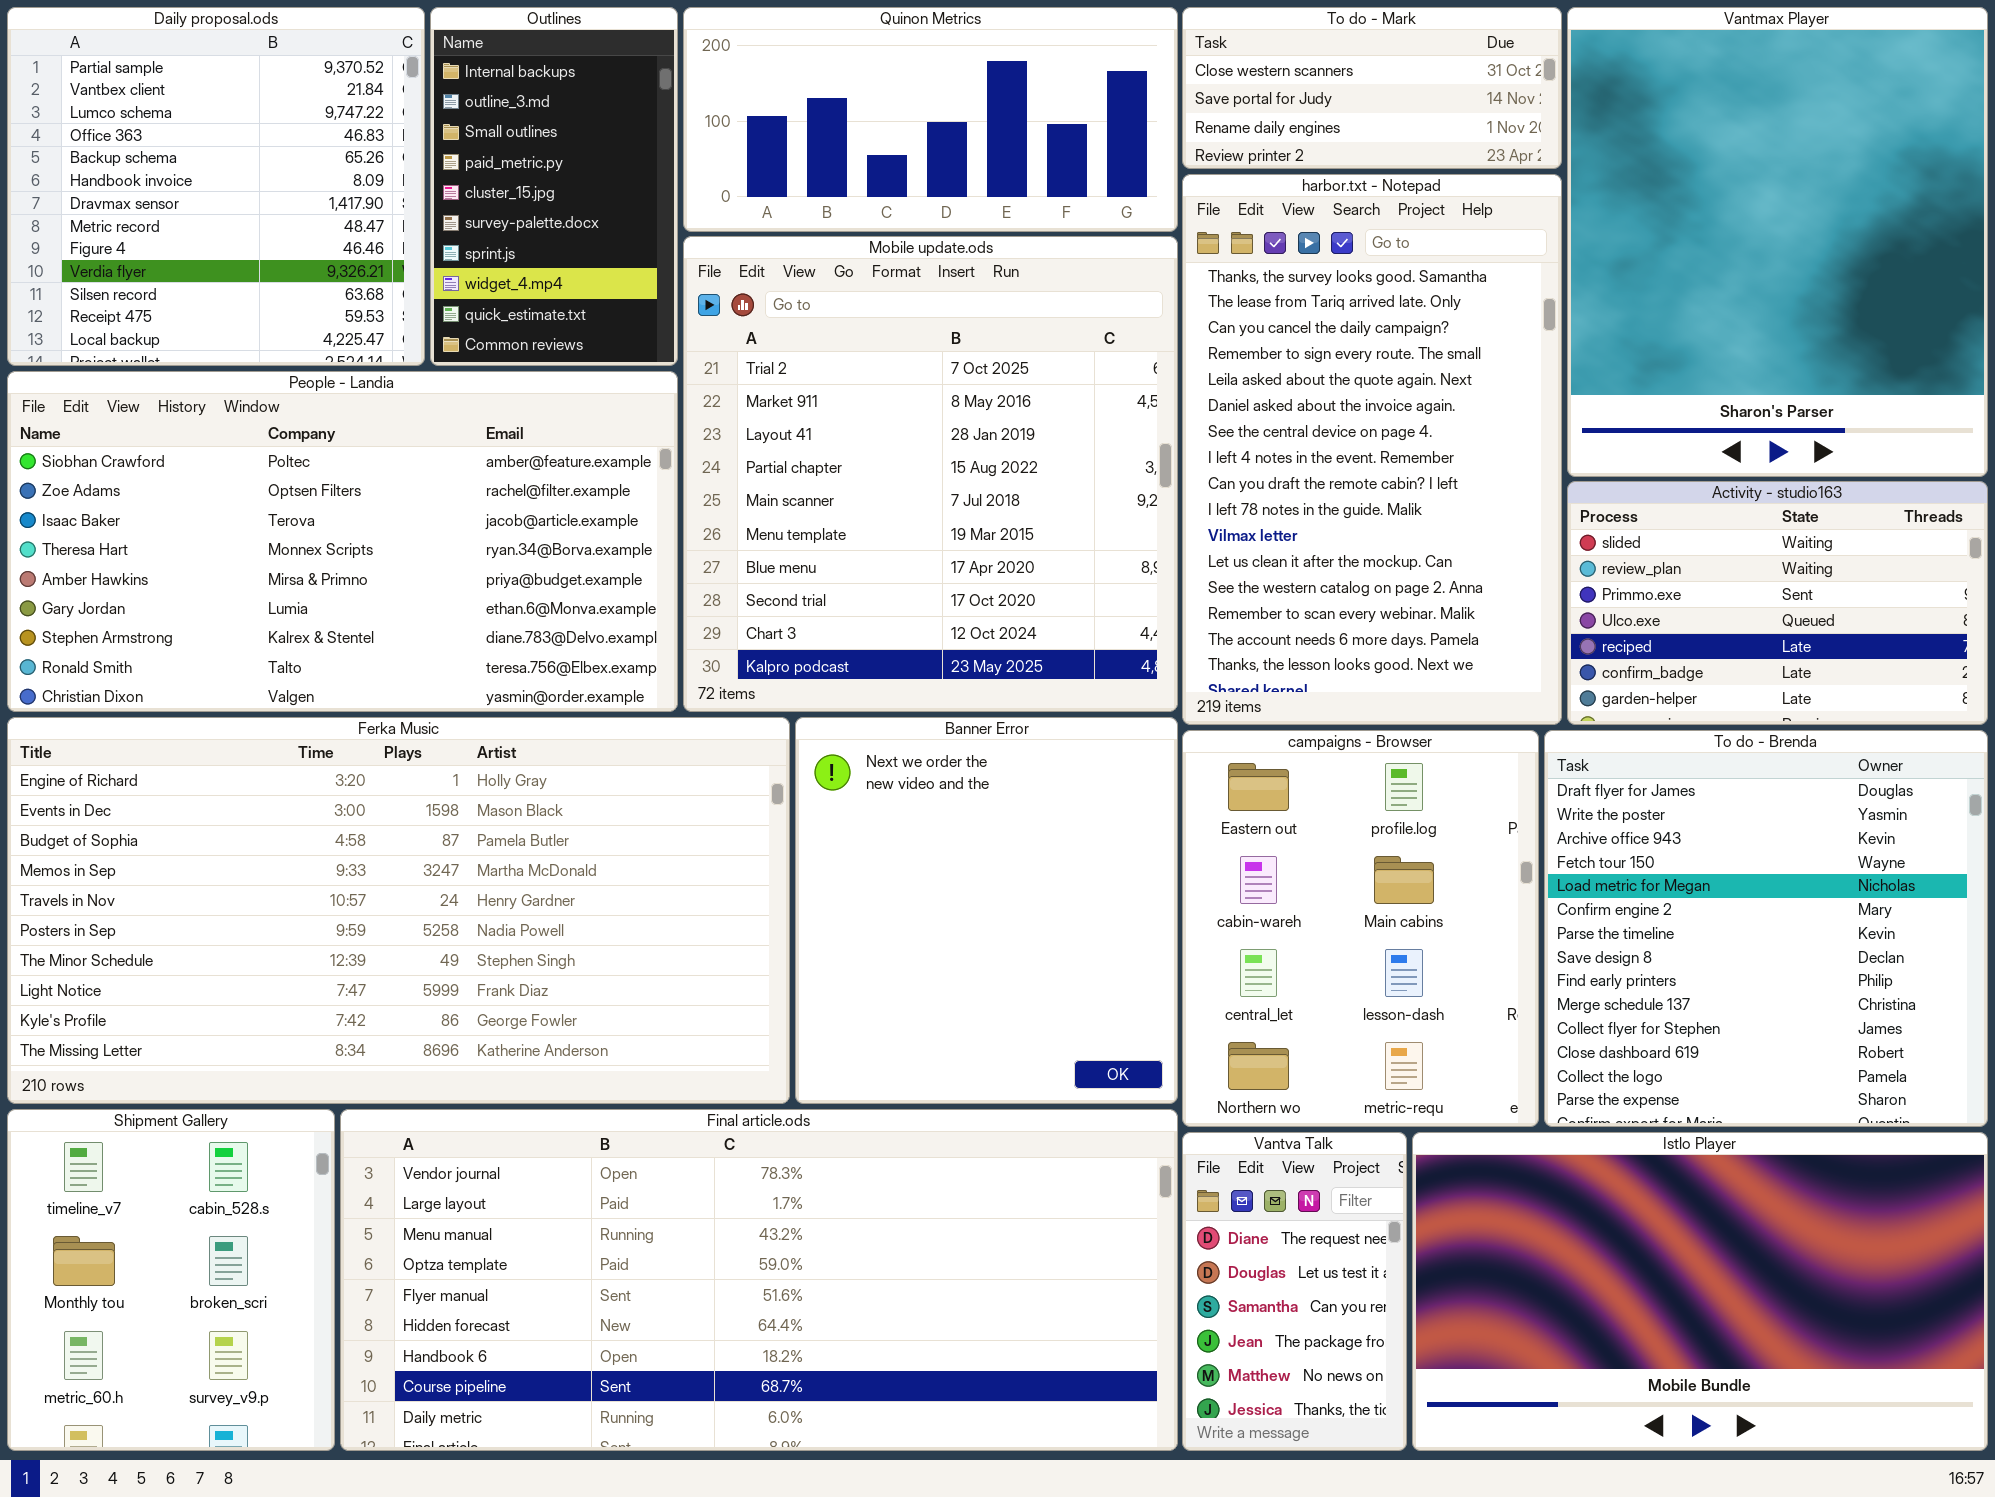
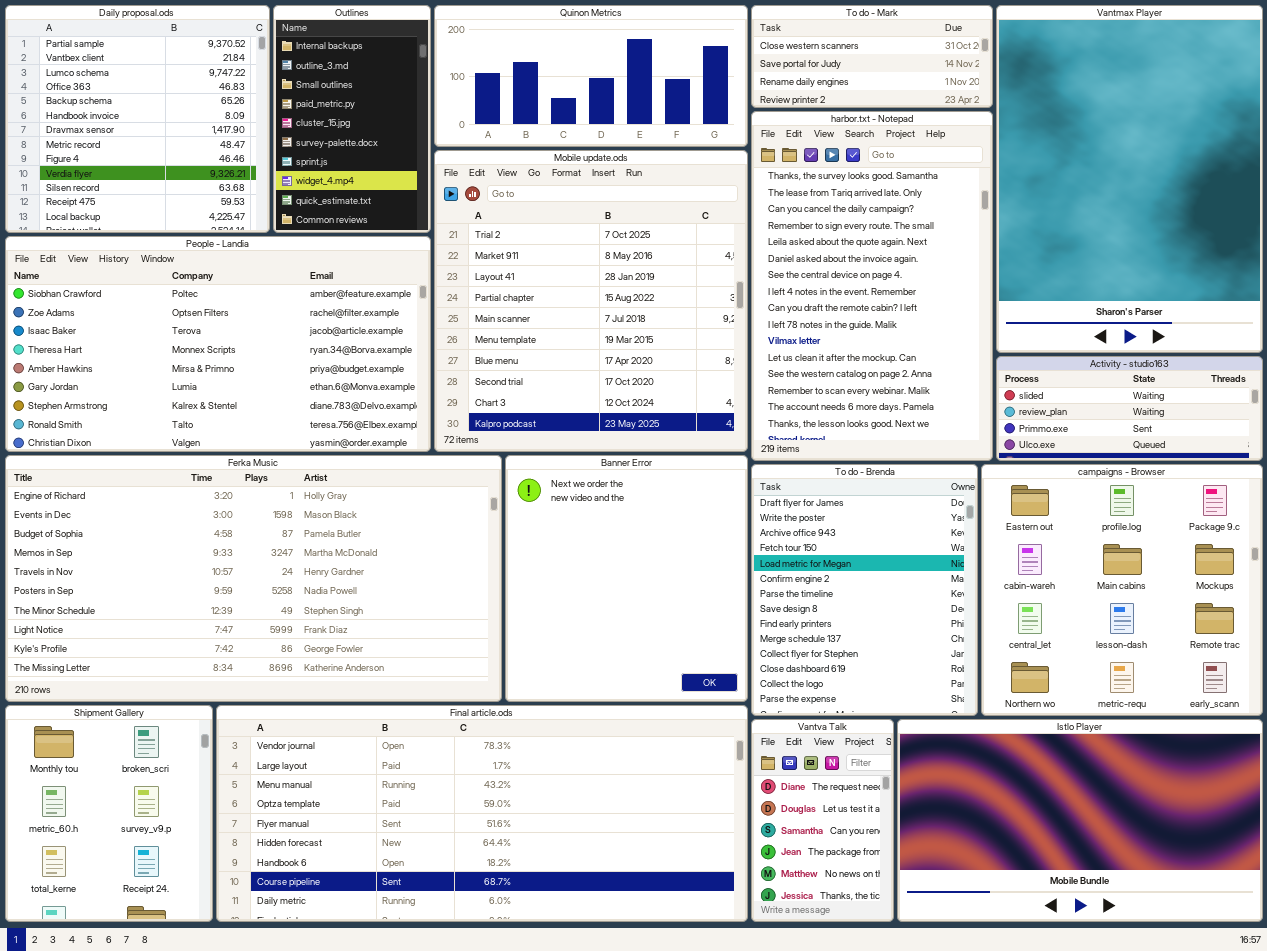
Vantmax Player: [1567,7,1988,477] -> [996,5,1263,353], resized
Activity - studio163: [1567,481,1988,725] -> [996,356,1263,461], resized
campaigns - Browser: [1182,730,1539,1127] -> [981,464,1263,716], moved, resized
To do - Brenda: [1544,730,1988,1127] -> [751,464,978,716], moved, resized
Shipment Gallery: [7,1109,335,1451] -> [5,705,213,922], scrolled down 1 row

